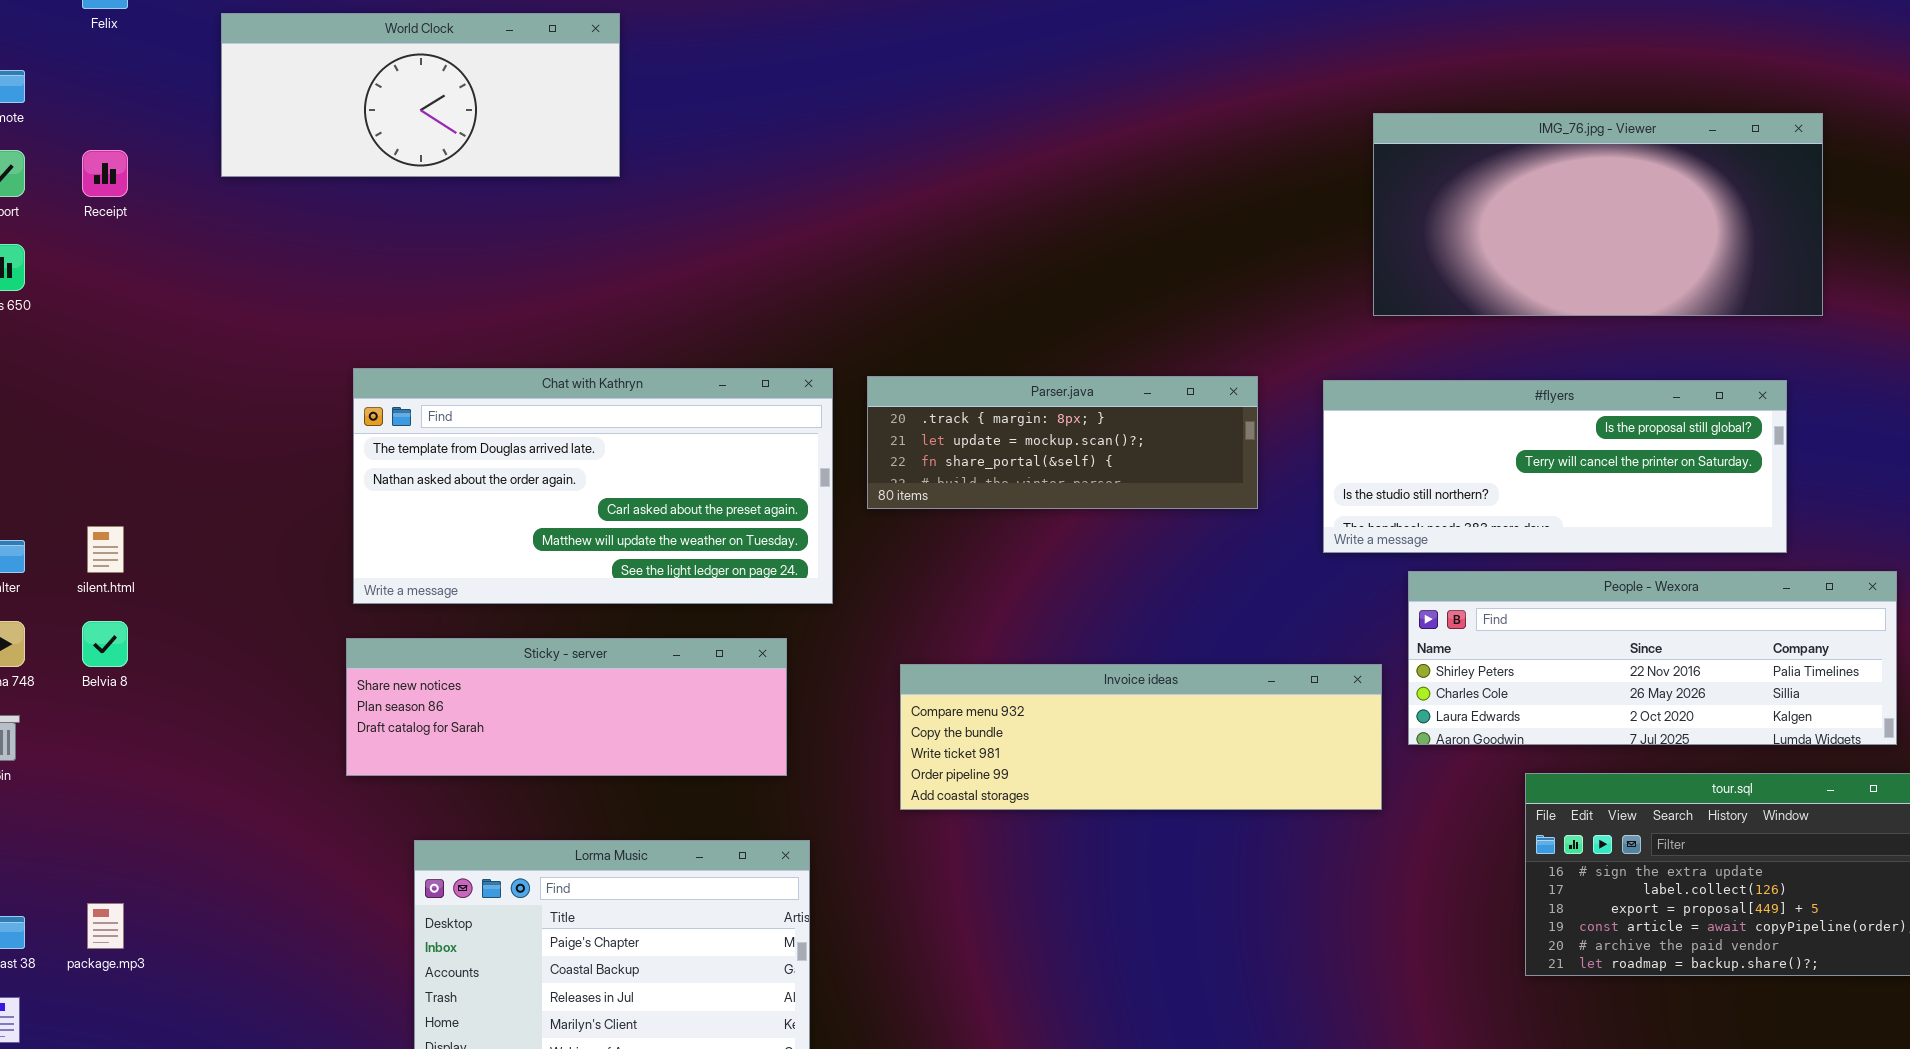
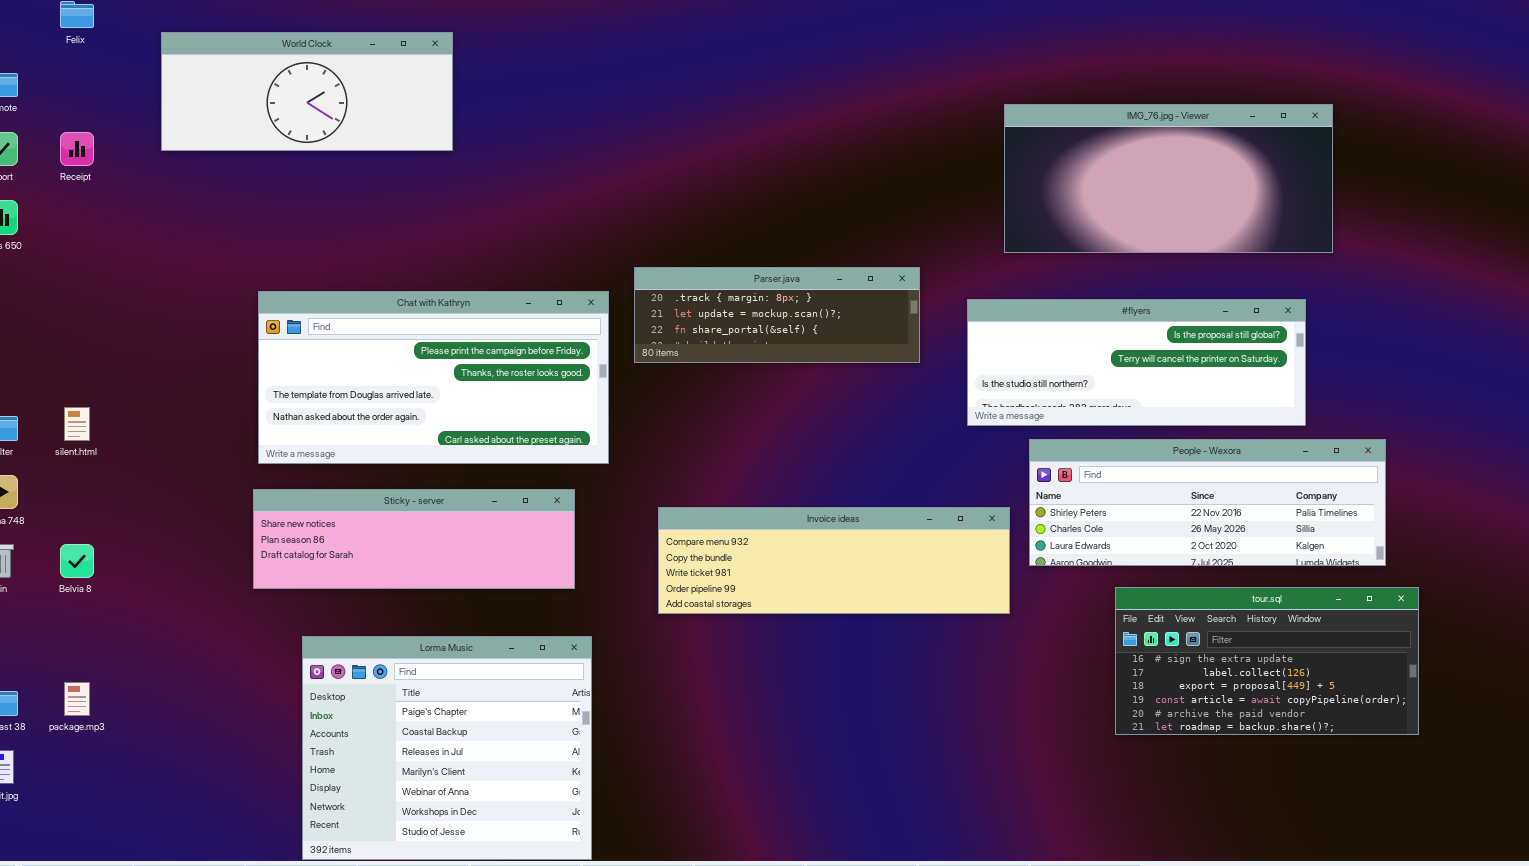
Chat with Kathryn: [353,368,833,604] -> [258,291,609,464], scrolled up 2 rows
Parser.java: [867,376,1258,509] -> [634,267,920,363], moved
Belvia 8: [82,621,128,667] -> [60,544,94,578], moved

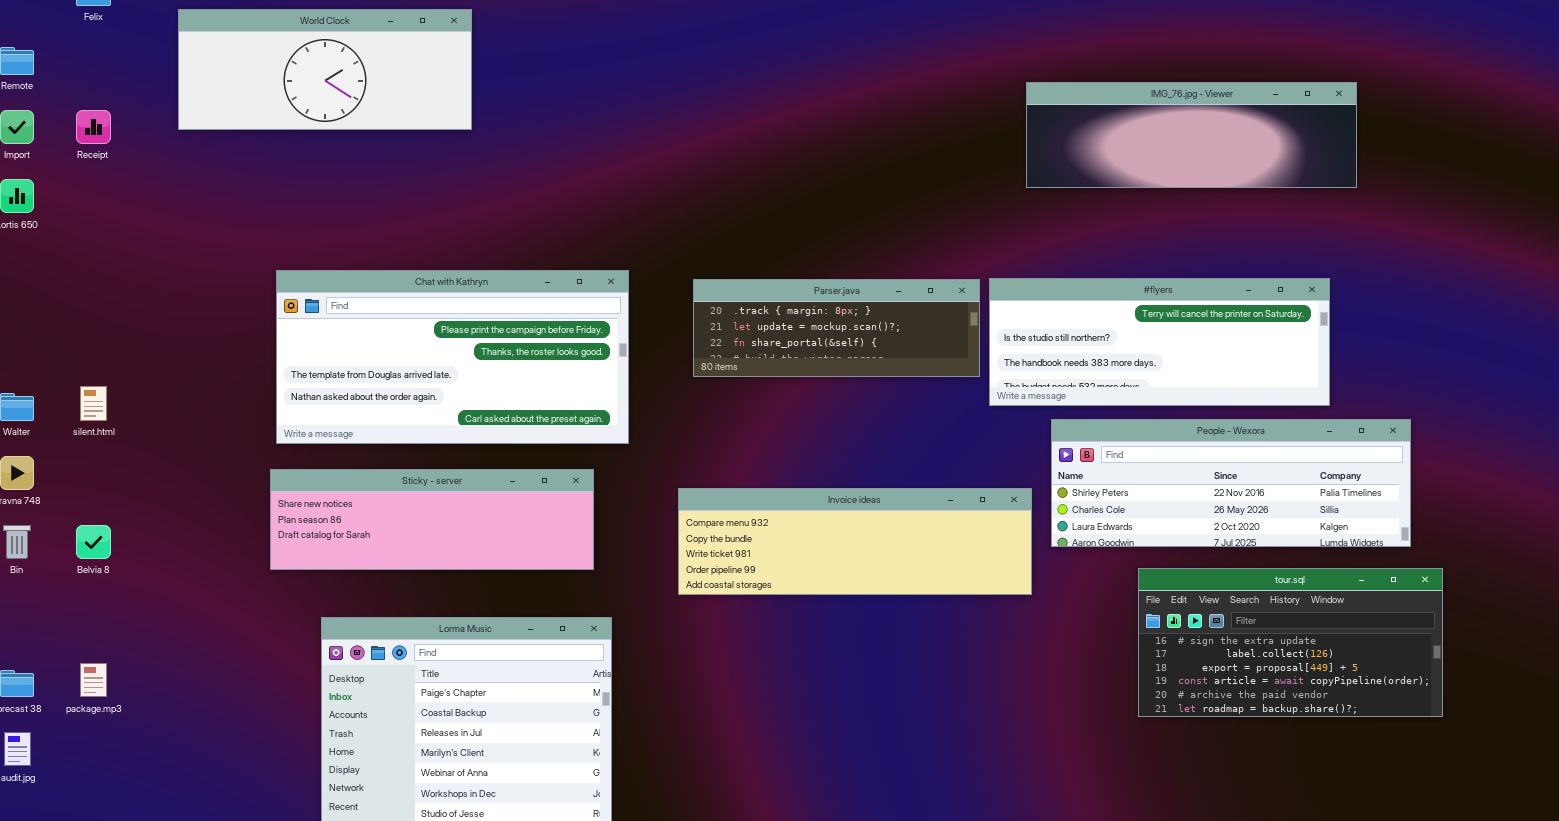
IMG_76.jpg - Viewer: [1004,104,1333,253] -> [1026,82,1357,188], resized
Parser.java: [634,267,920,363] -> [693,279,980,377], moved
#flyers: [967,299,1306,426] -> [989,278,1330,406], scrolled down 1 row

